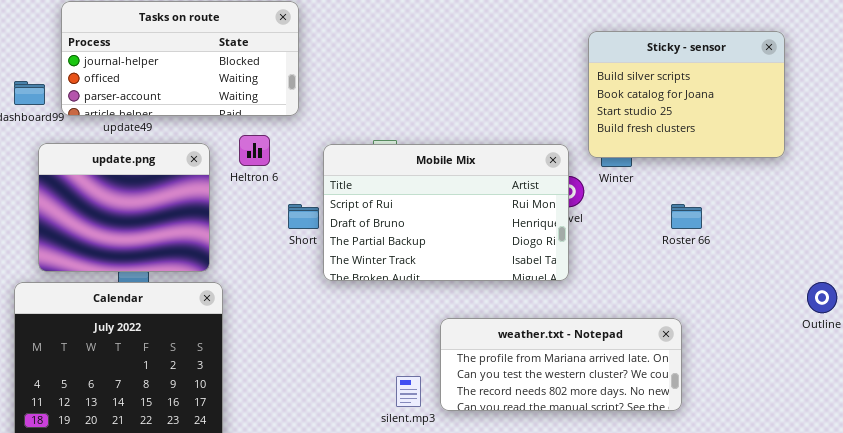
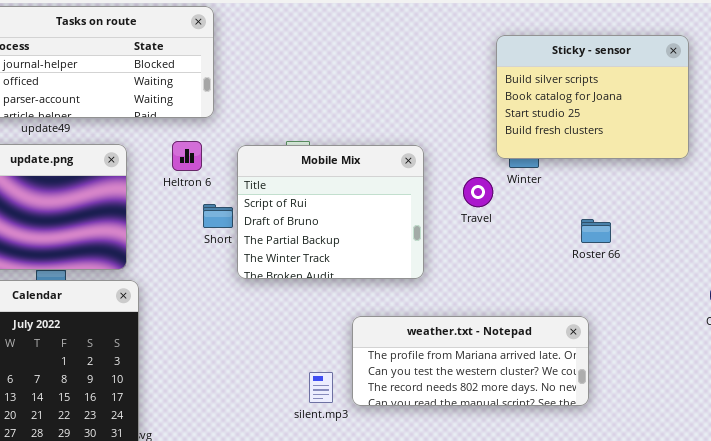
Heltron 6: [239,135,270,166] -> [172,141,202,171], moved
Mobile Mix: [323,144,569,281] -> [237,145,424,279], resized
Roster 66: [671,204,702,229] -> [581,219,611,243], moved

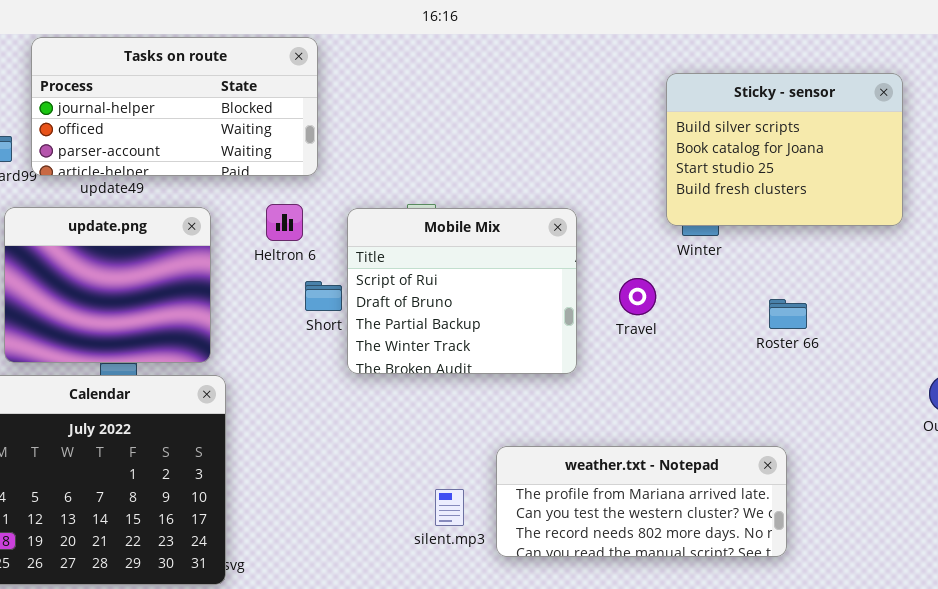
Travel: [463,177,493,207] -> [619,278,656,315], moved
weather.txt - Notepad: [352,316,589,406] -> [496,446,787,557], moved

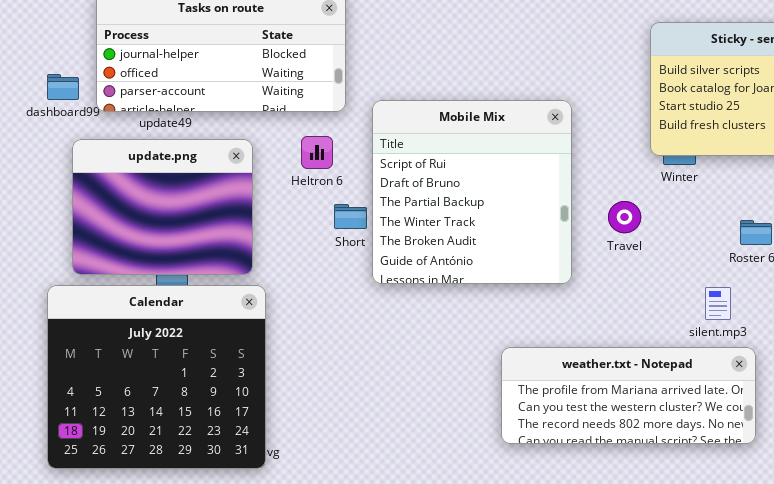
Mobile Mix: [347,208,577,374] -> [372,100,572,284], resized
silent.mp3: [435,489,464,526] -> [705,287,731,320], moved

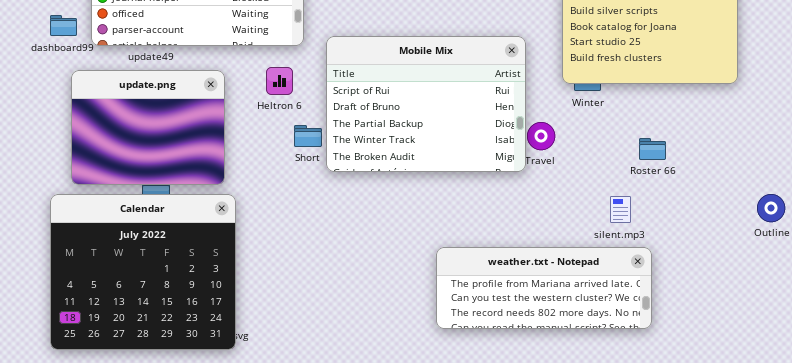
Mobile Mix: [372,100,572,284] -> [326,36,526,172], resized

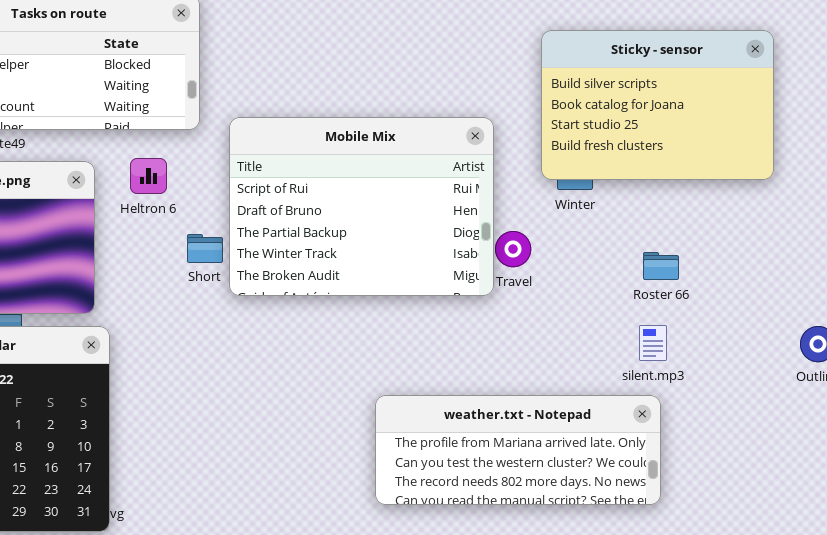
Heltron 6: [266,67,293,95] -> [130,158,167,194], moved
silent.mp3: [610,196,631,223] -> [639,325,667,361], moved

